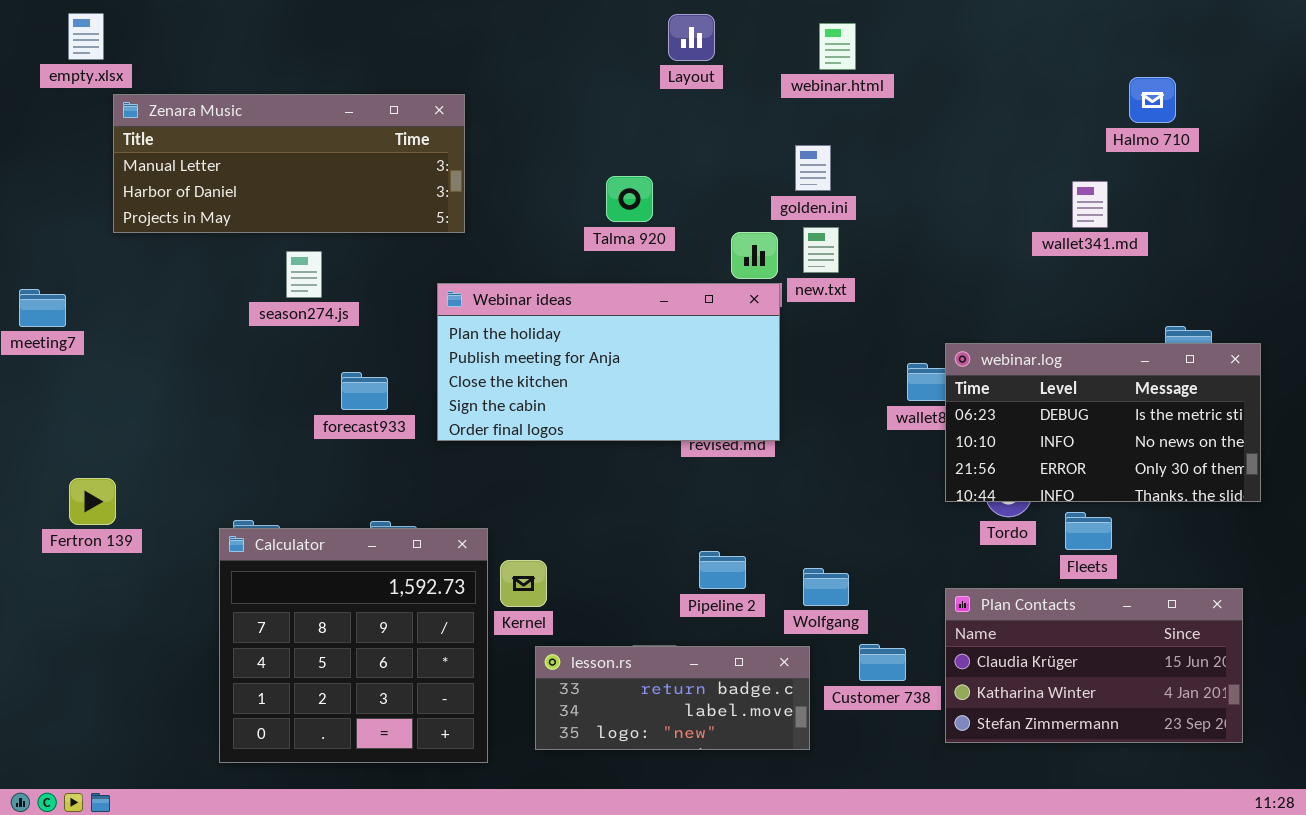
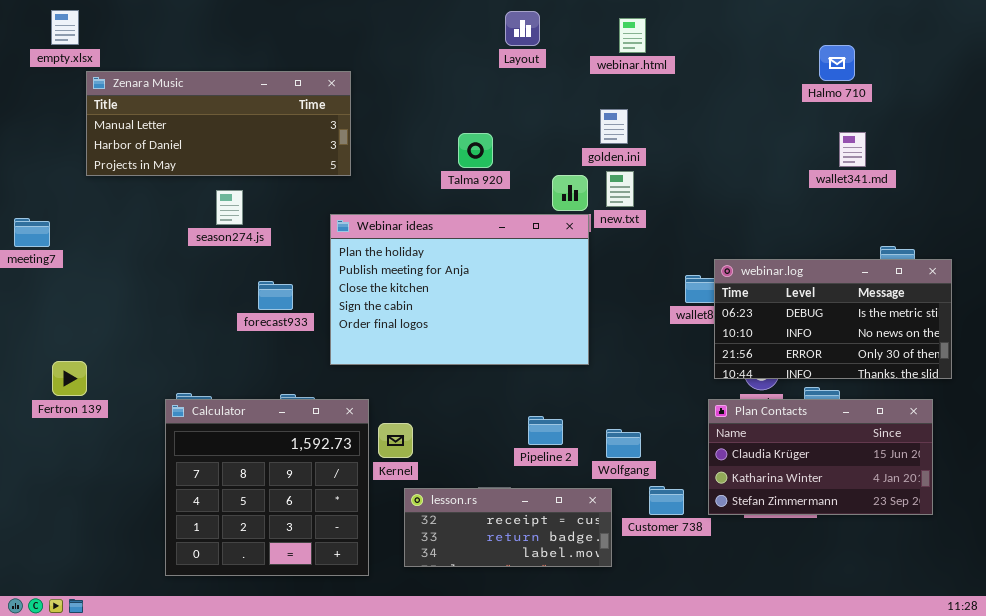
Halmo 710: [1129,77,1176,123] -> [819,45,855,81], moved
wallet341.md: [1072,181,1108,228] -> [839,132,866,167], moved
Webinar ideas: [437,283,780,441] -> [330,214,589,365], resized
Plan Contacts: [945,588,1243,743] -> [708,399,933,515], moved
lesson.rs: [535,646,810,750] -> [404,488,612,567], scrolled up 1 row

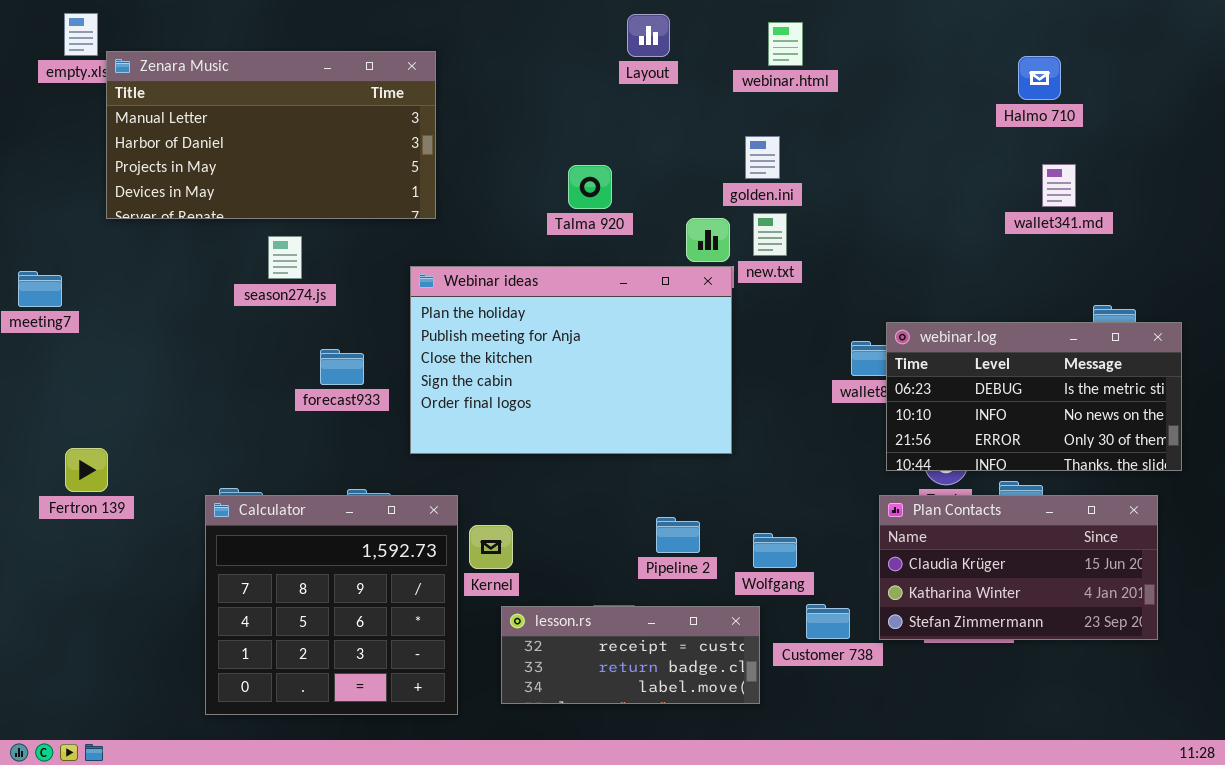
Zenara Music: [86,71,351,176] -> [106,51,436,219], resized

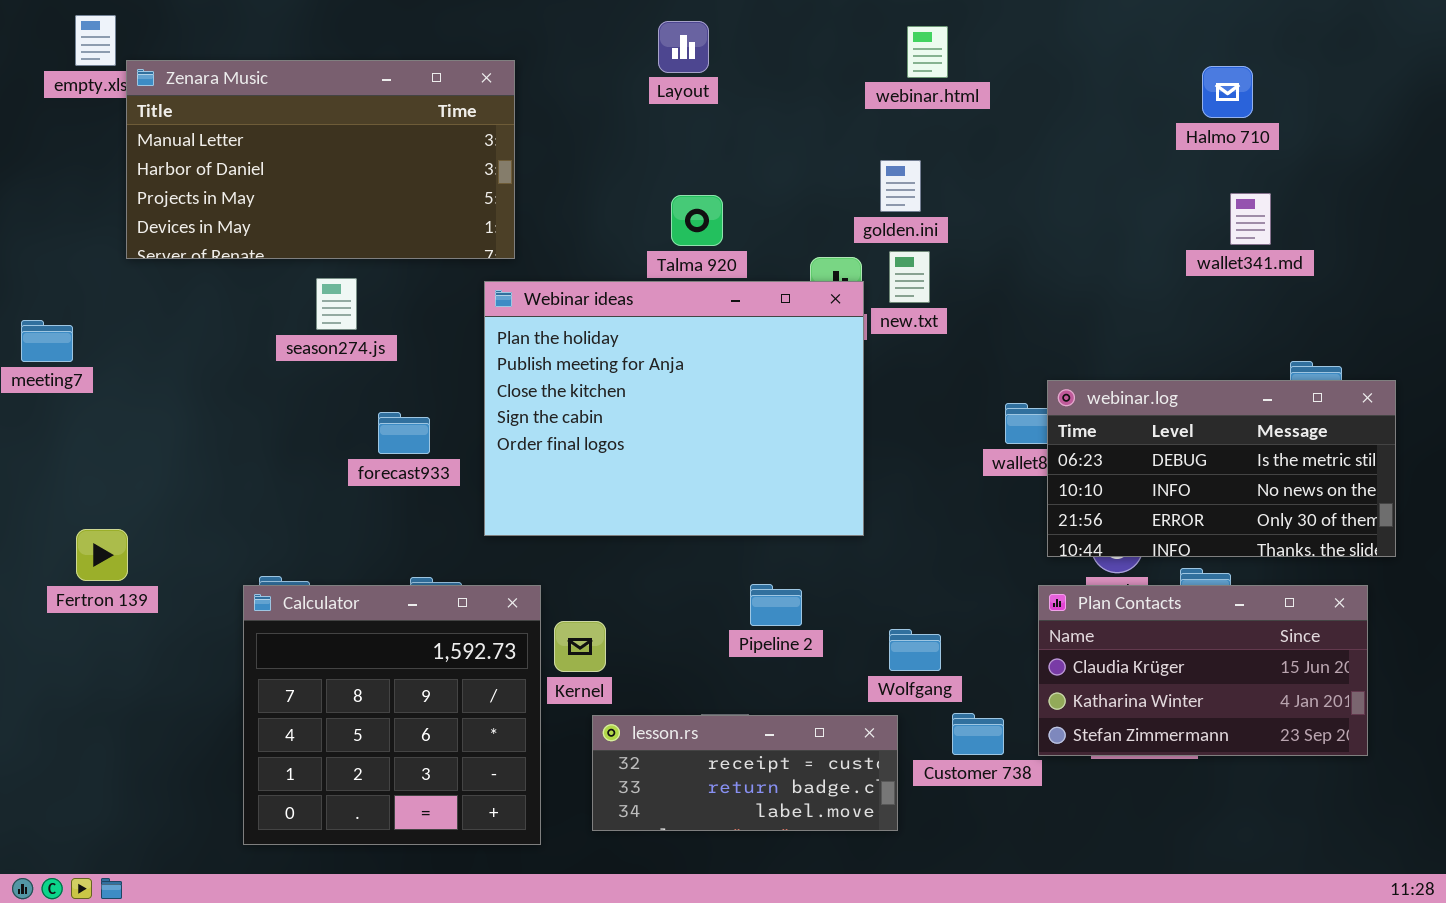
Layout: [627,14,670,57] -> [658,21,709,73], moved
Webinar ideas: [410,266,732,454] -> [484,281,864,536], resized
Pipeline 2: [656,517,700,553] -> [750,584,802,626], moved

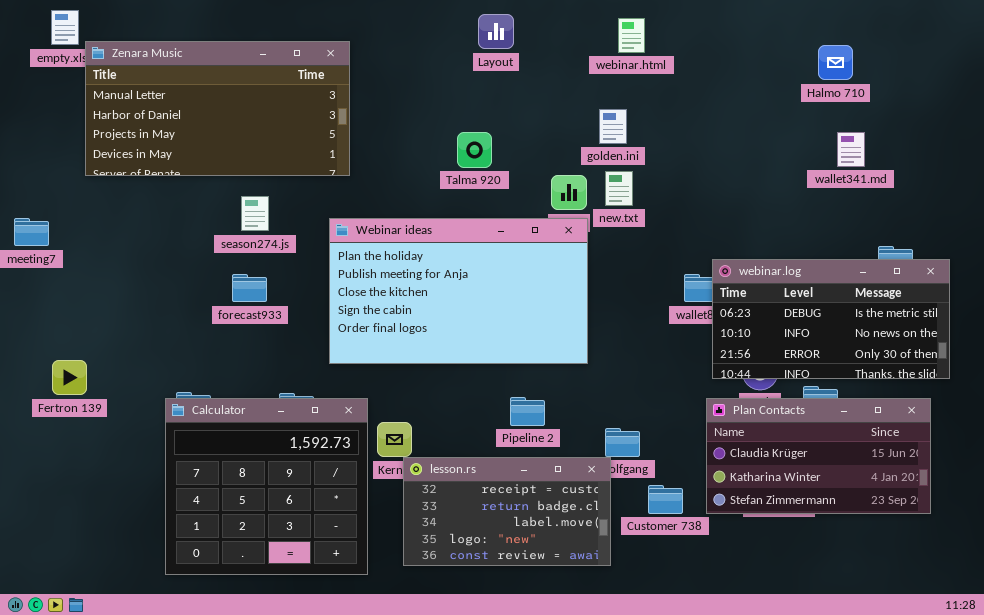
Layout: [658,21,709,73] -> [478,14,514,49], moved
season274.js: [316,278,357,330] -> [241,196,269,231], moved
Webinar ideas: [484,281,864,536] -> [329,218,588,364], resized
forecast933: [378,412,430,454] -> [232,274,267,302], moved
lesson.rs: [592,715,898,831] -> [403,457,611,566], resized

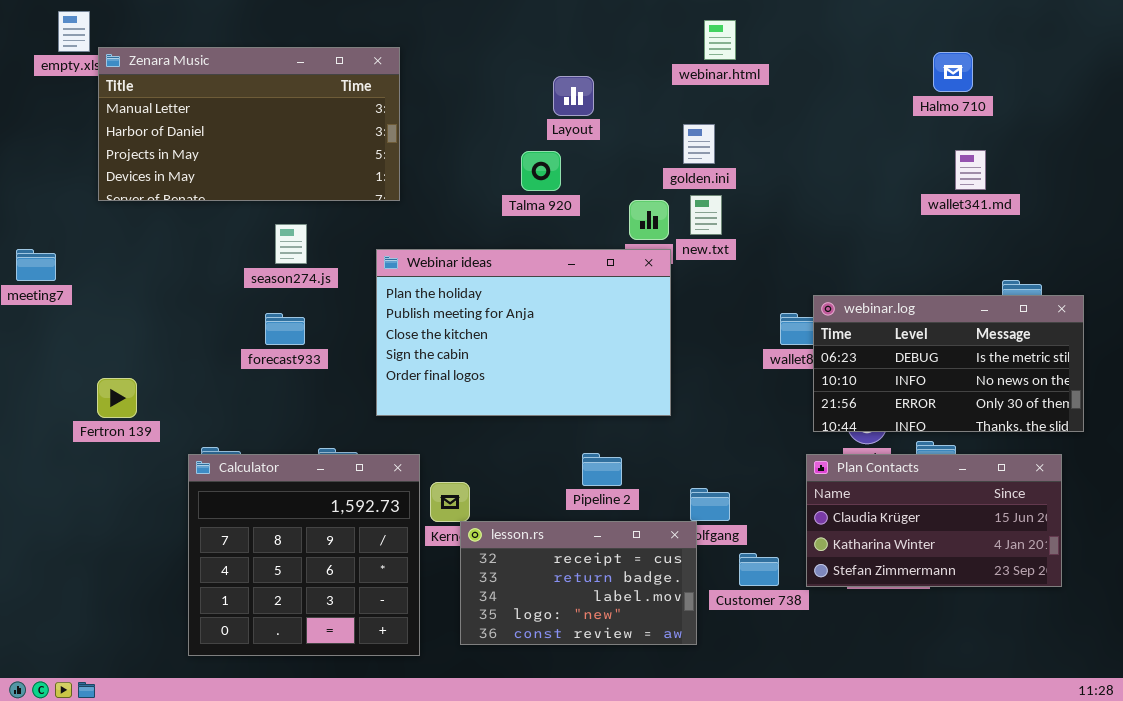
Layout: [478,14,514,49] -> [553,76,594,116], moved
Fertron 139: [52,360,87,395] -> [97,378,137,418], moved

